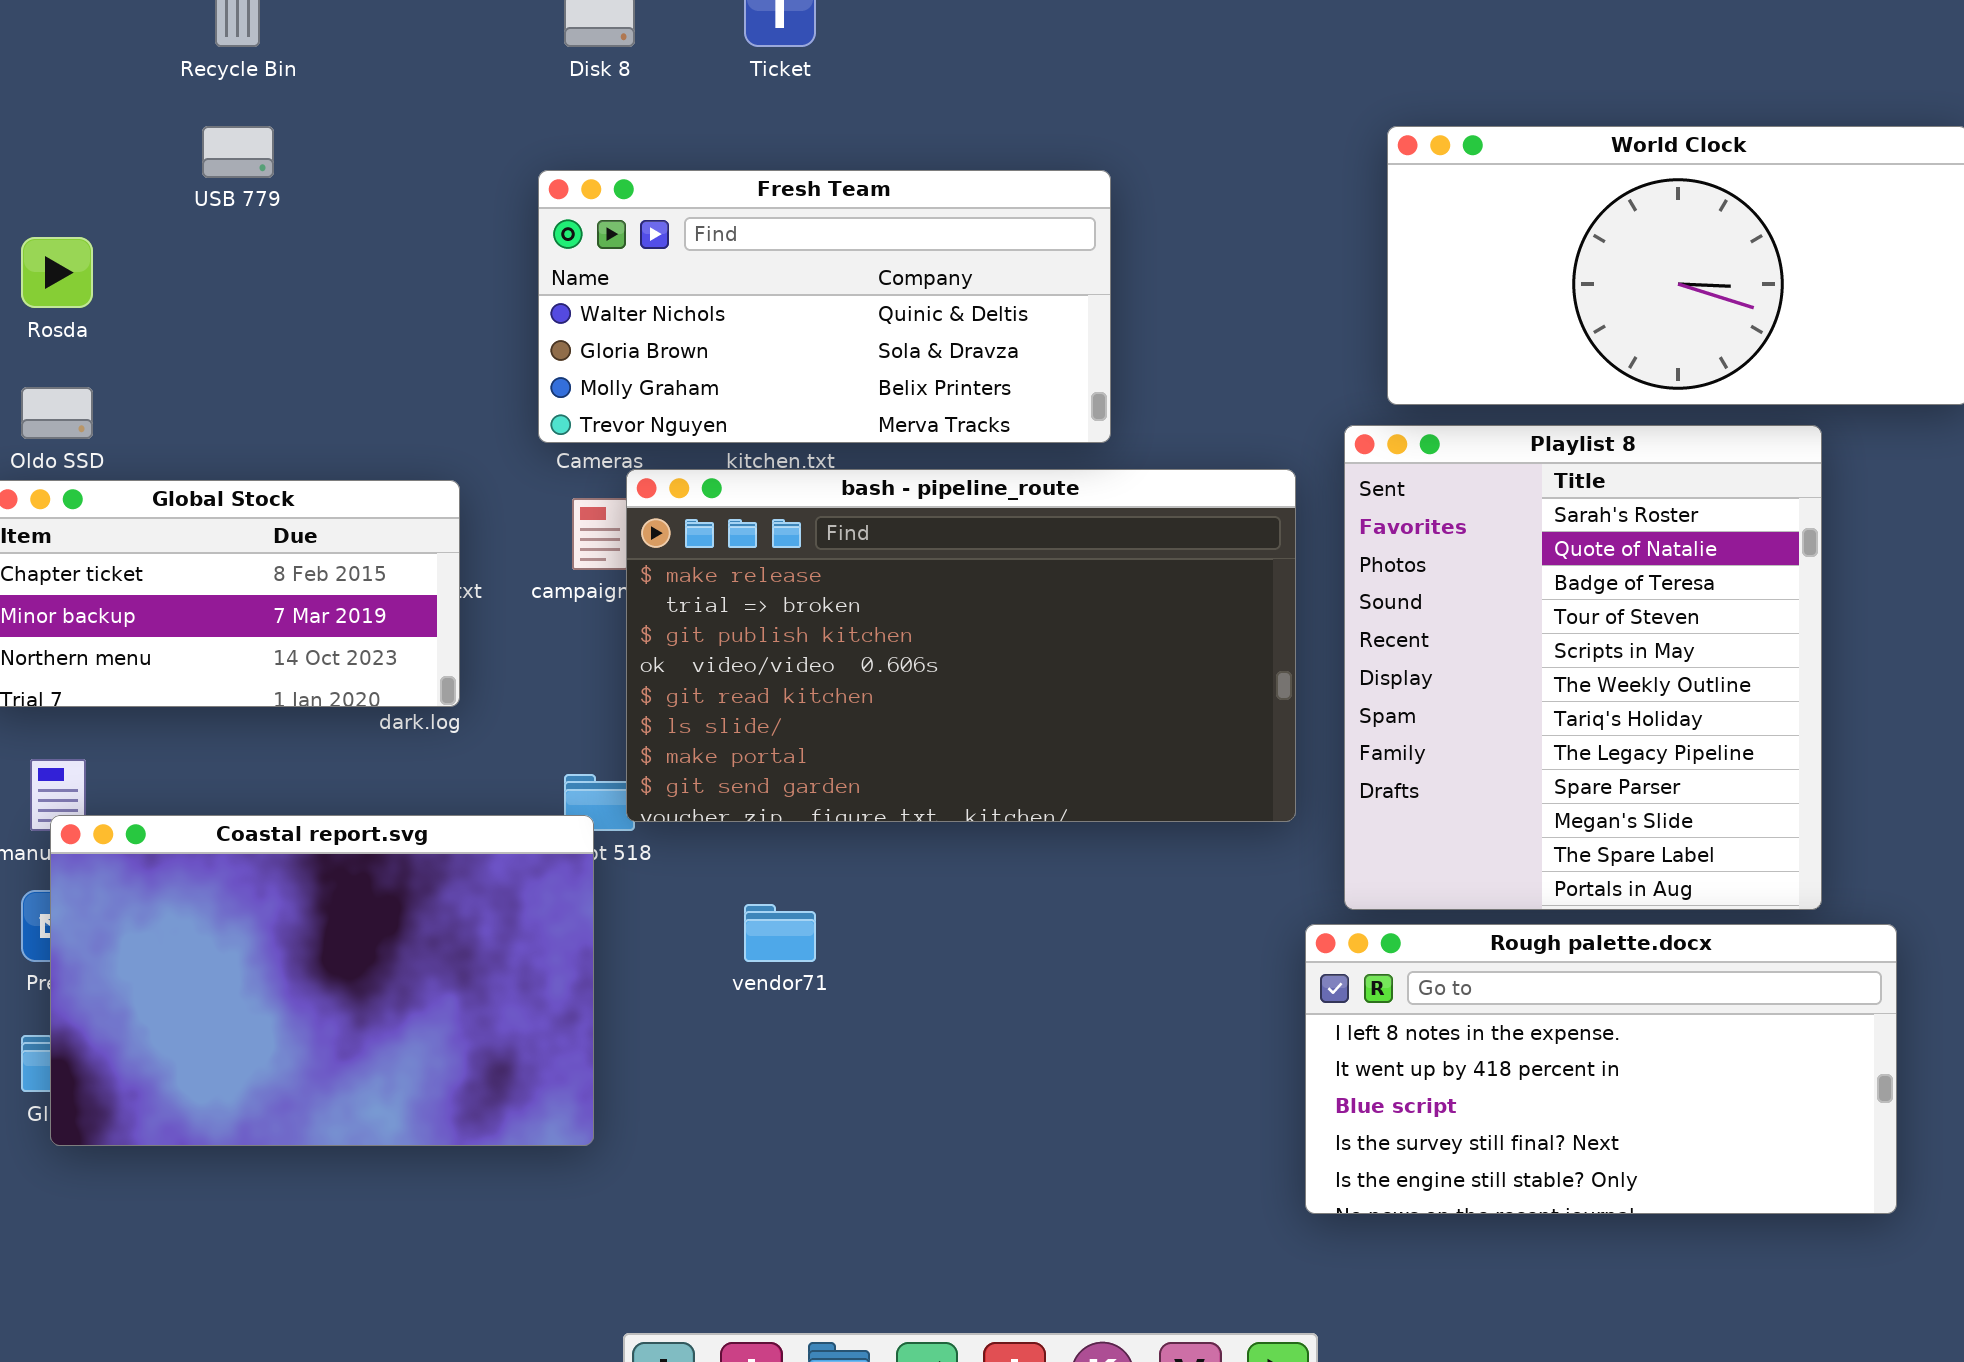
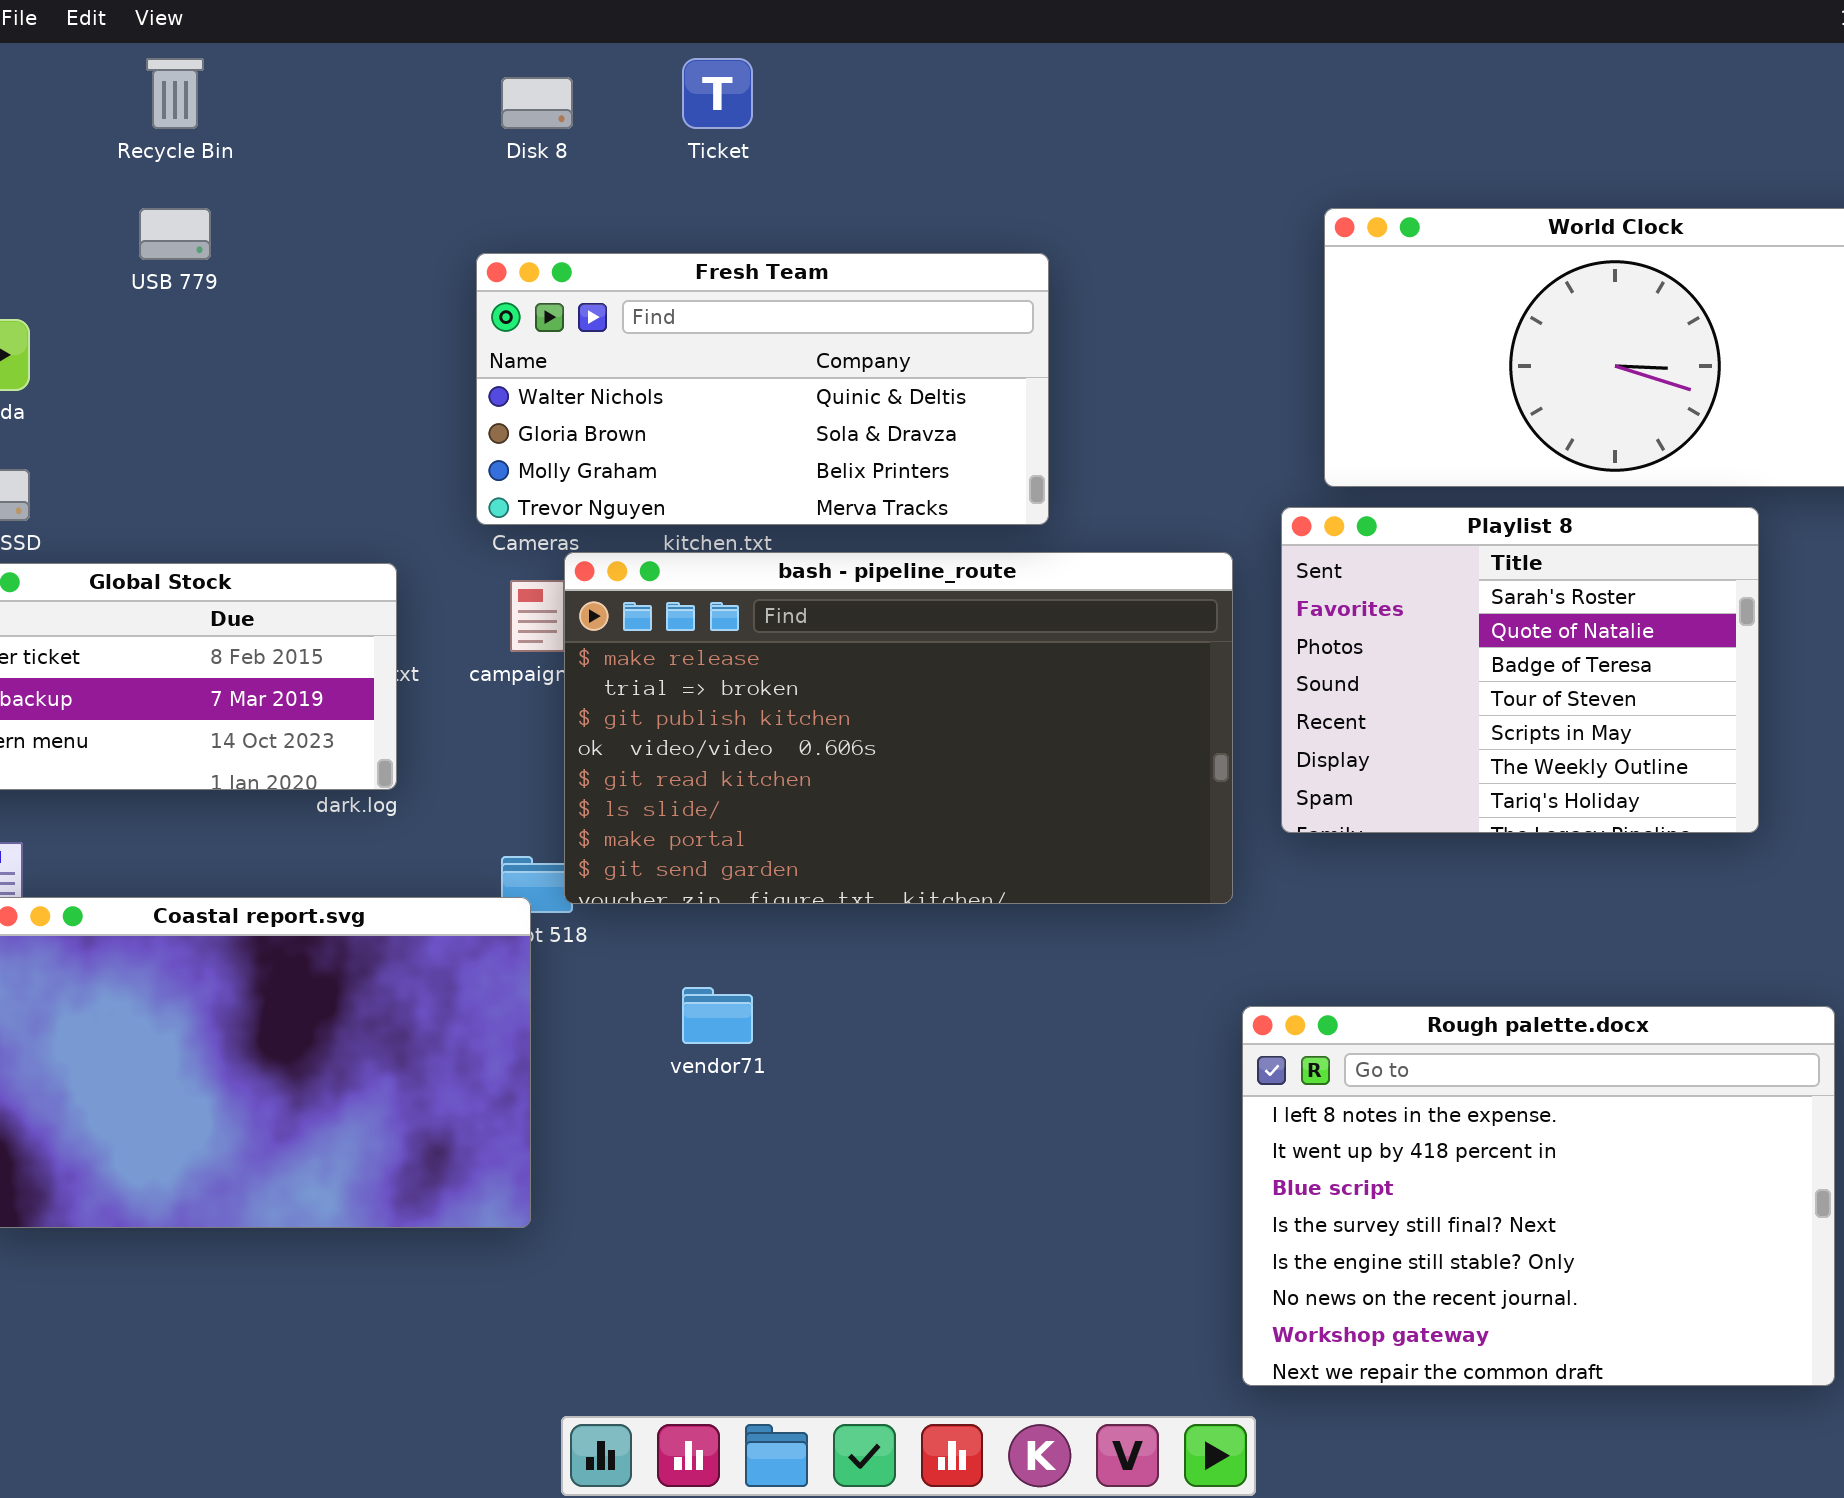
Playlist 8: [1344,425,1822,910] -> [1281,507,1759,833], resized
Rough palette.docx: [1305,924,1897,1214] -> [1242,1006,1835,1386], resized

